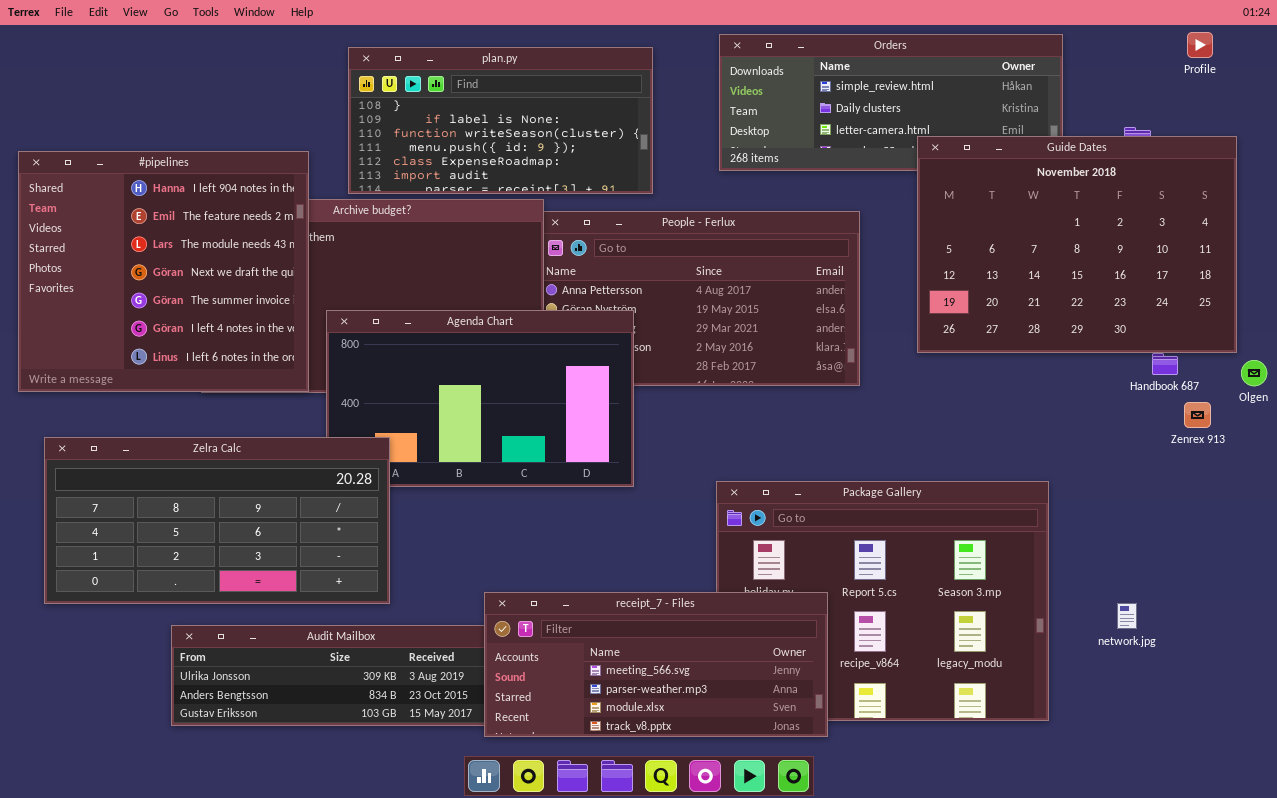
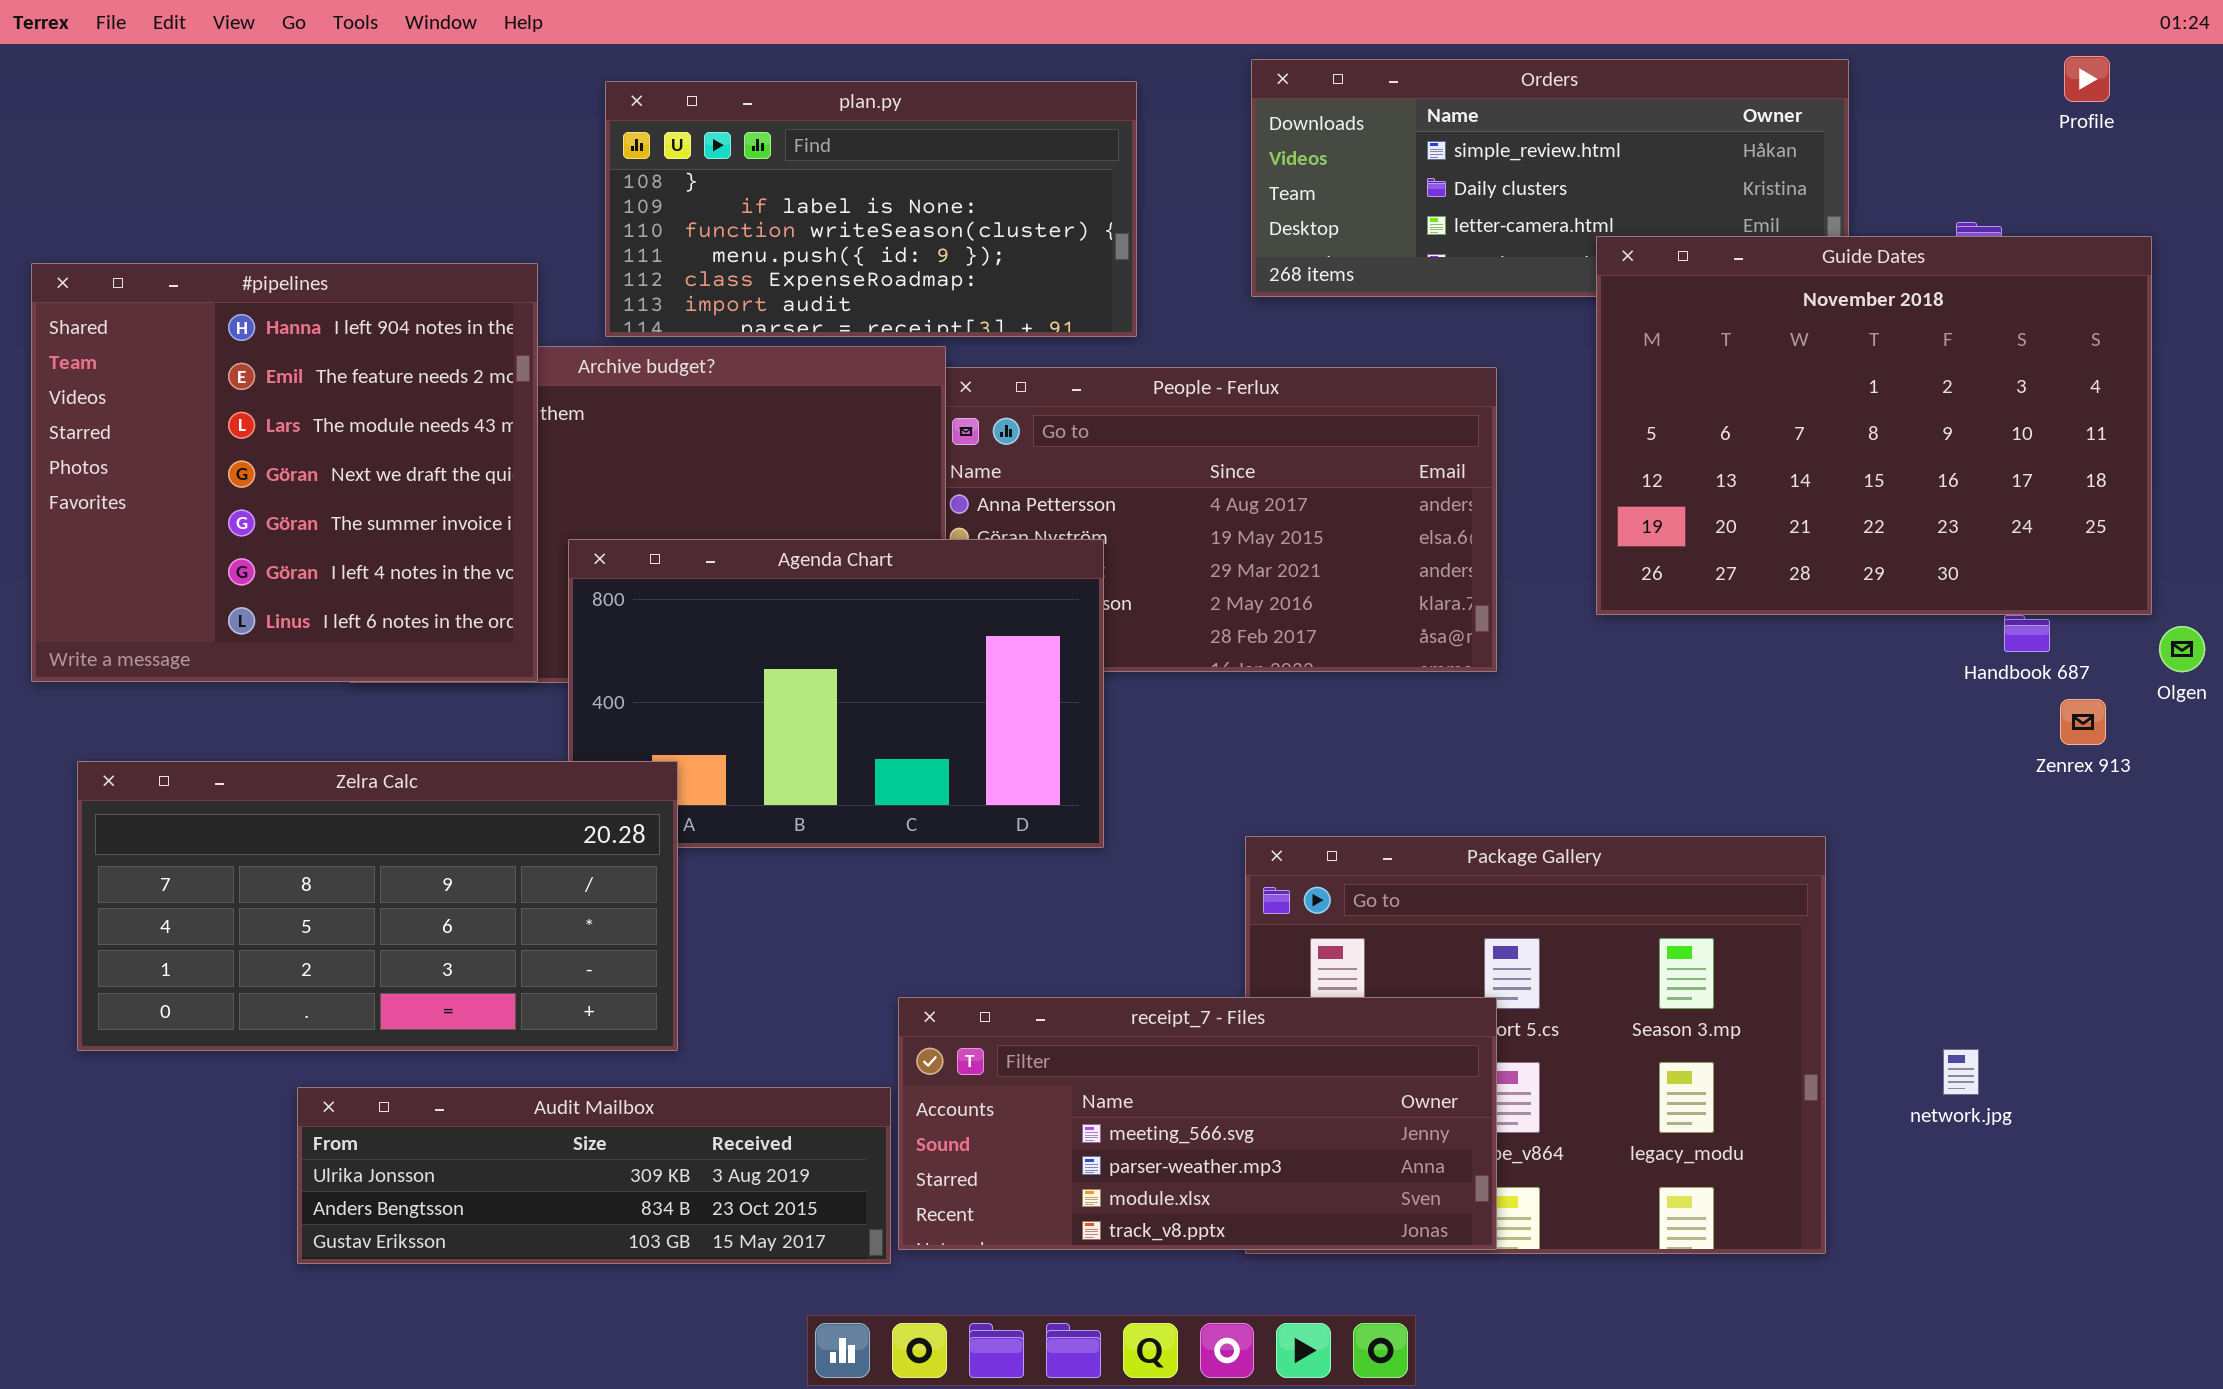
receipt_7 - Files: [484,592,828,737] -> [898,997,1497,1250], moved

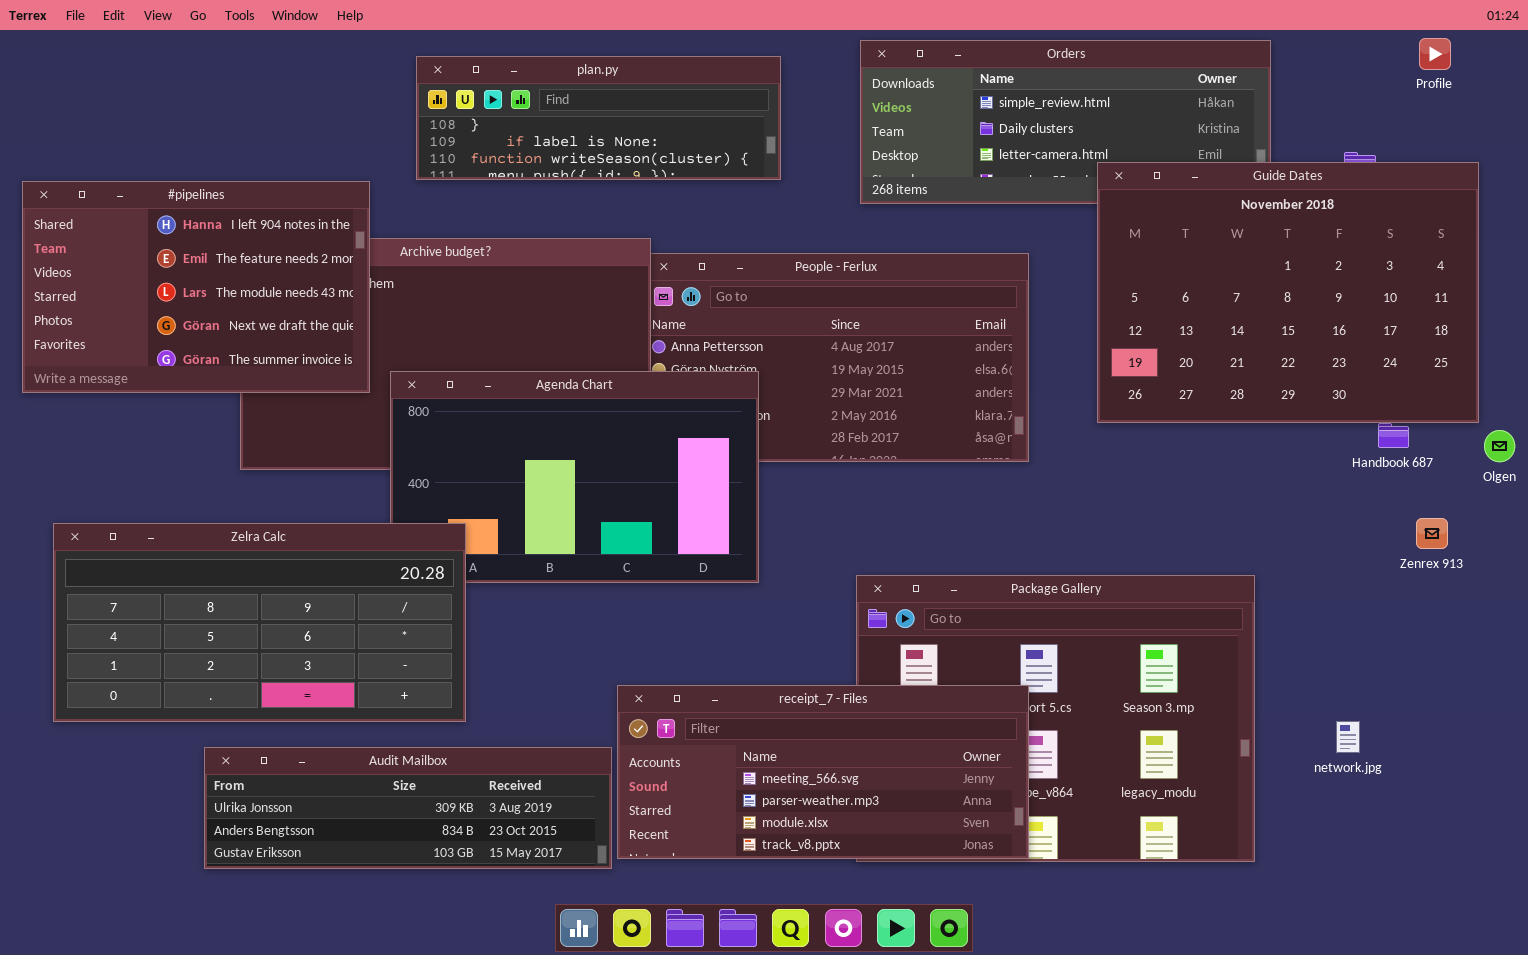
plan.py: [605,81,1137,337] -> [416,56,781,180], resized
#pipelines: [31,263,538,682] -> [22,181,370,393], resized
Zenrex 913: [2060,699,2106,745] -> [1416,518,1448,549], moved

